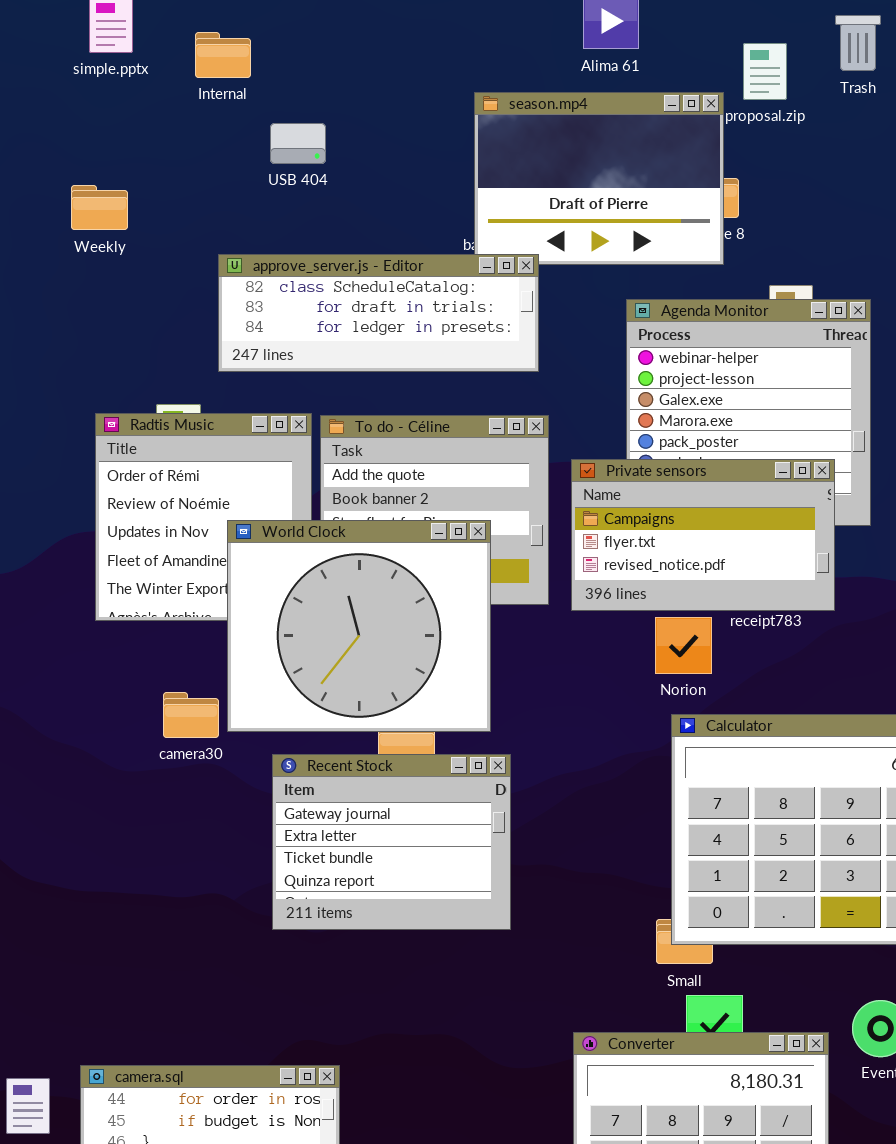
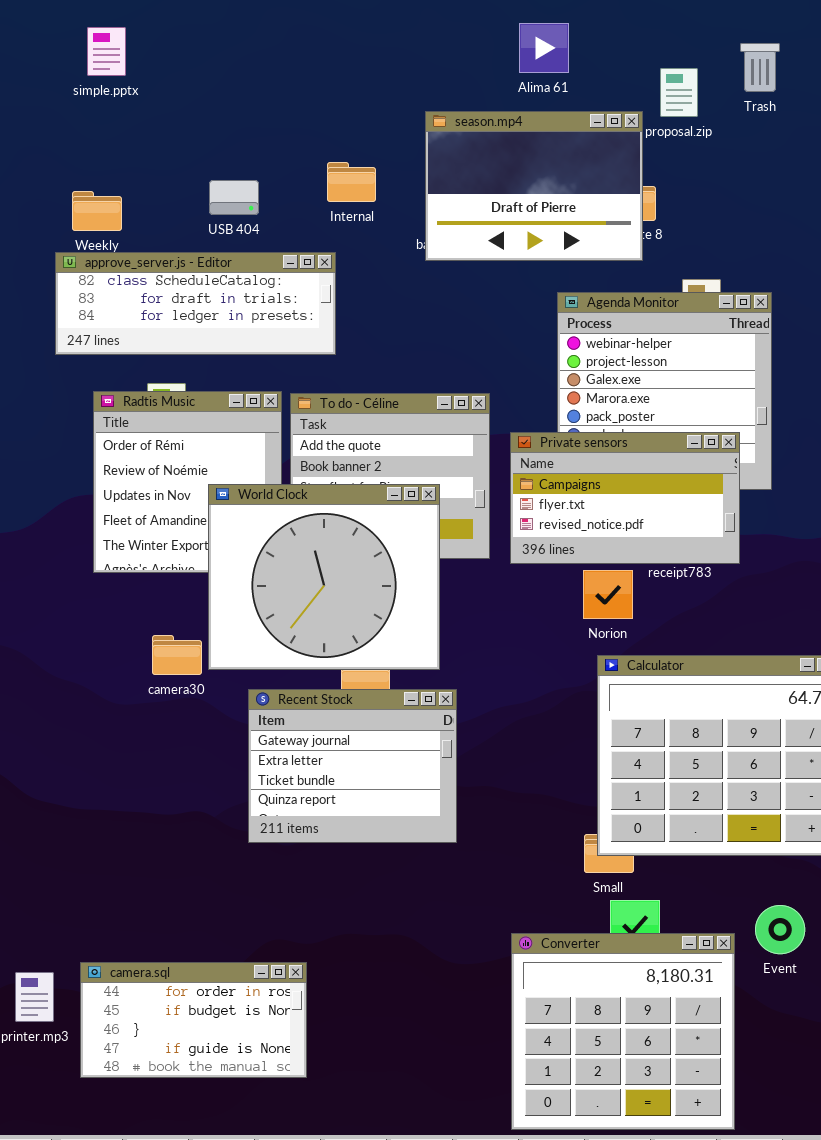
Internal: [195,32,251,78] -> [327,162,376,202], moved
USB 404: [270,123,326,164] -> [209,180,259,215], moved
approve_server.js - Editor: [218,254,539,372] -> [55,252,336,355], moved

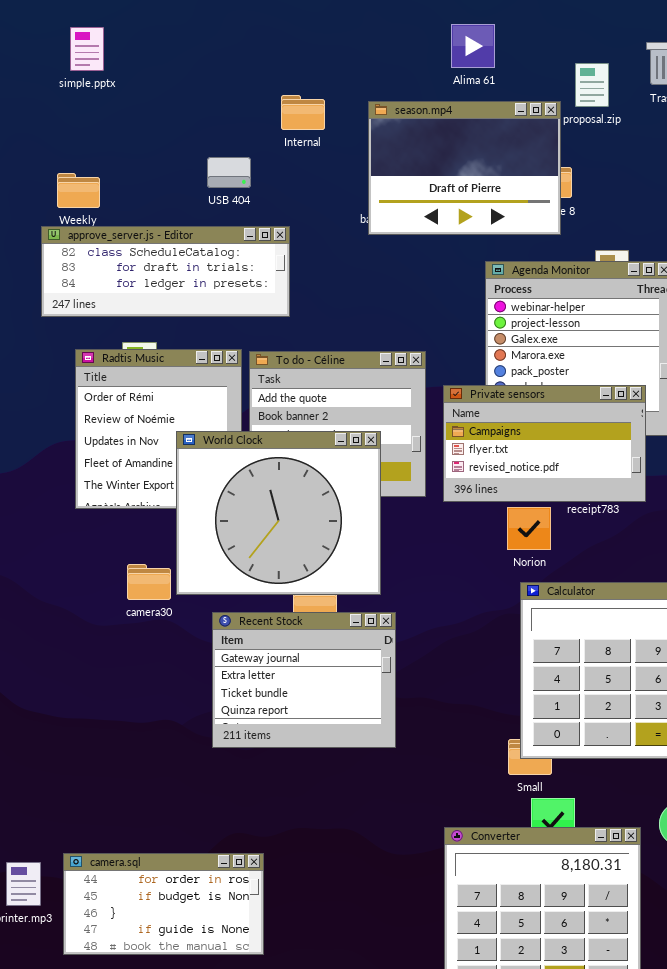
Internal: [327,162,376,202] -> [281,95,325,130], moved
USB 404: [209,180,259,215] -> [207,157,251,188], moved

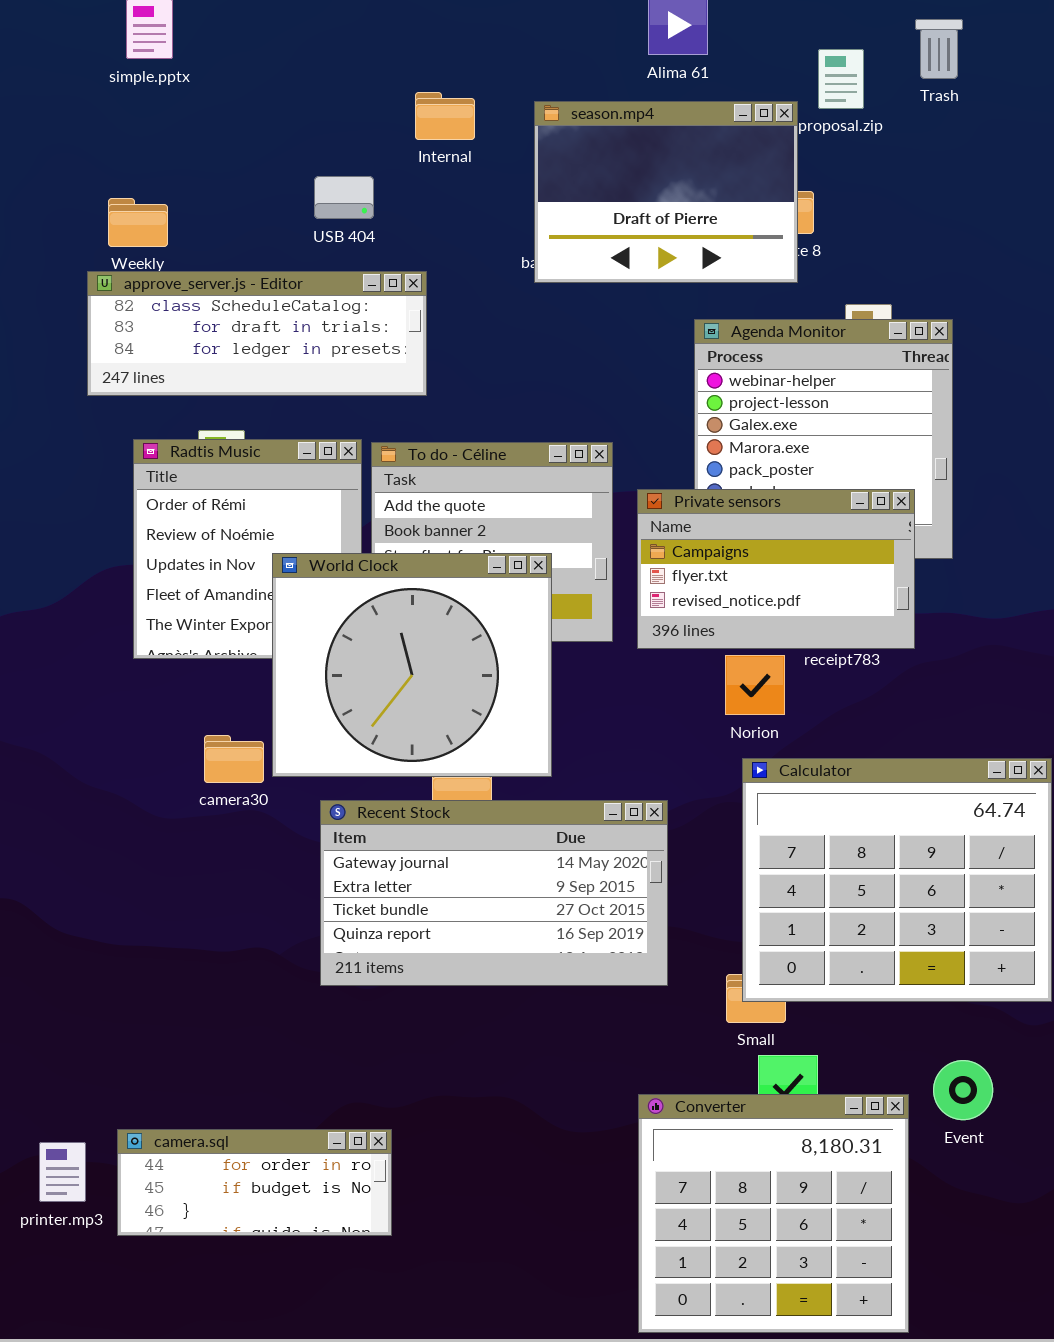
Recent Stock: [212,612,396,748] -> [320,800,668,986], resized
camera.sql: [63,853,264,955] -> [117,1129,392,1236], resized

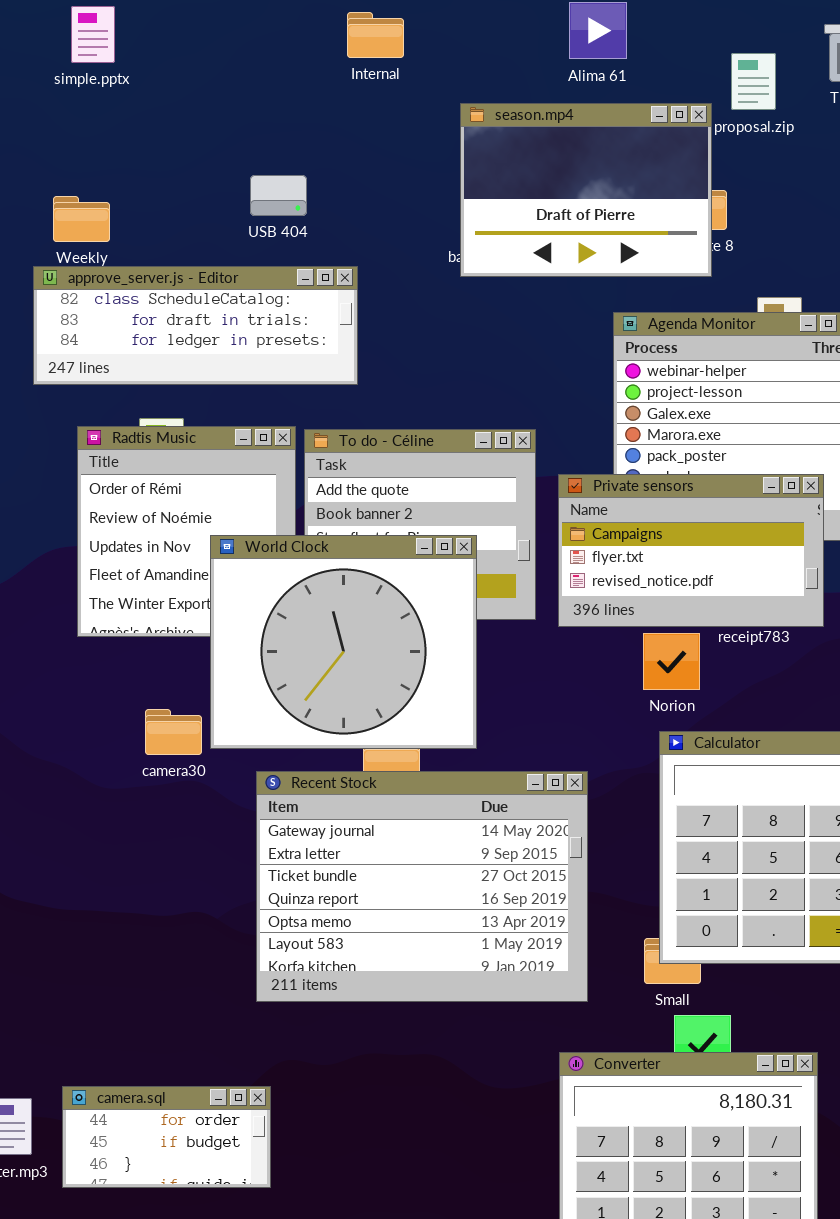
Internal: [415,92,475,140] -> [347,12,404,58], moved
Recent Stock: [320,800,668,986] -> [256,771,588,1002], resized
camera.sql: [117,1129,392,1236] -> [62,1086,271,1188], resized

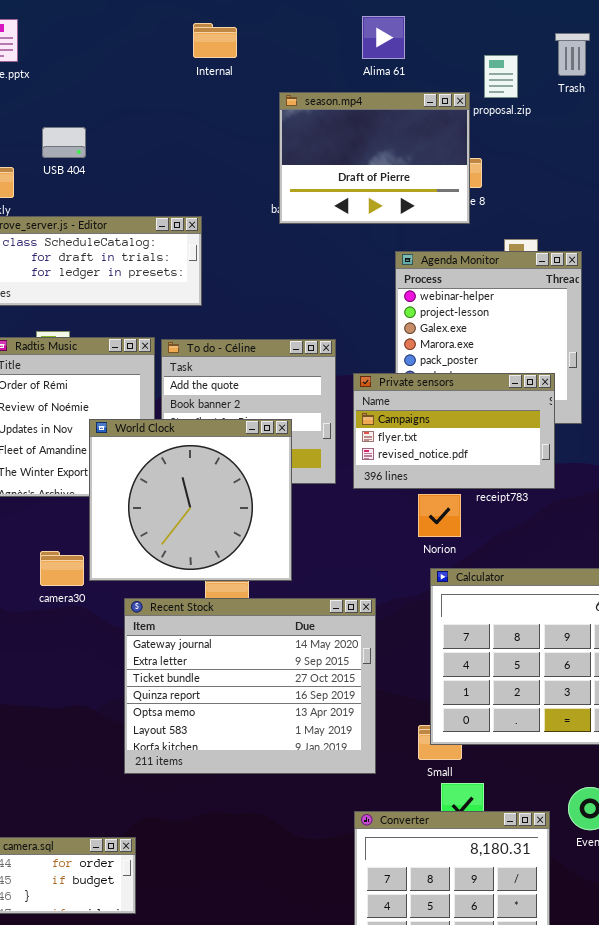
USB 404: [250,175,307,216] -> [42,127,86,158], moved

